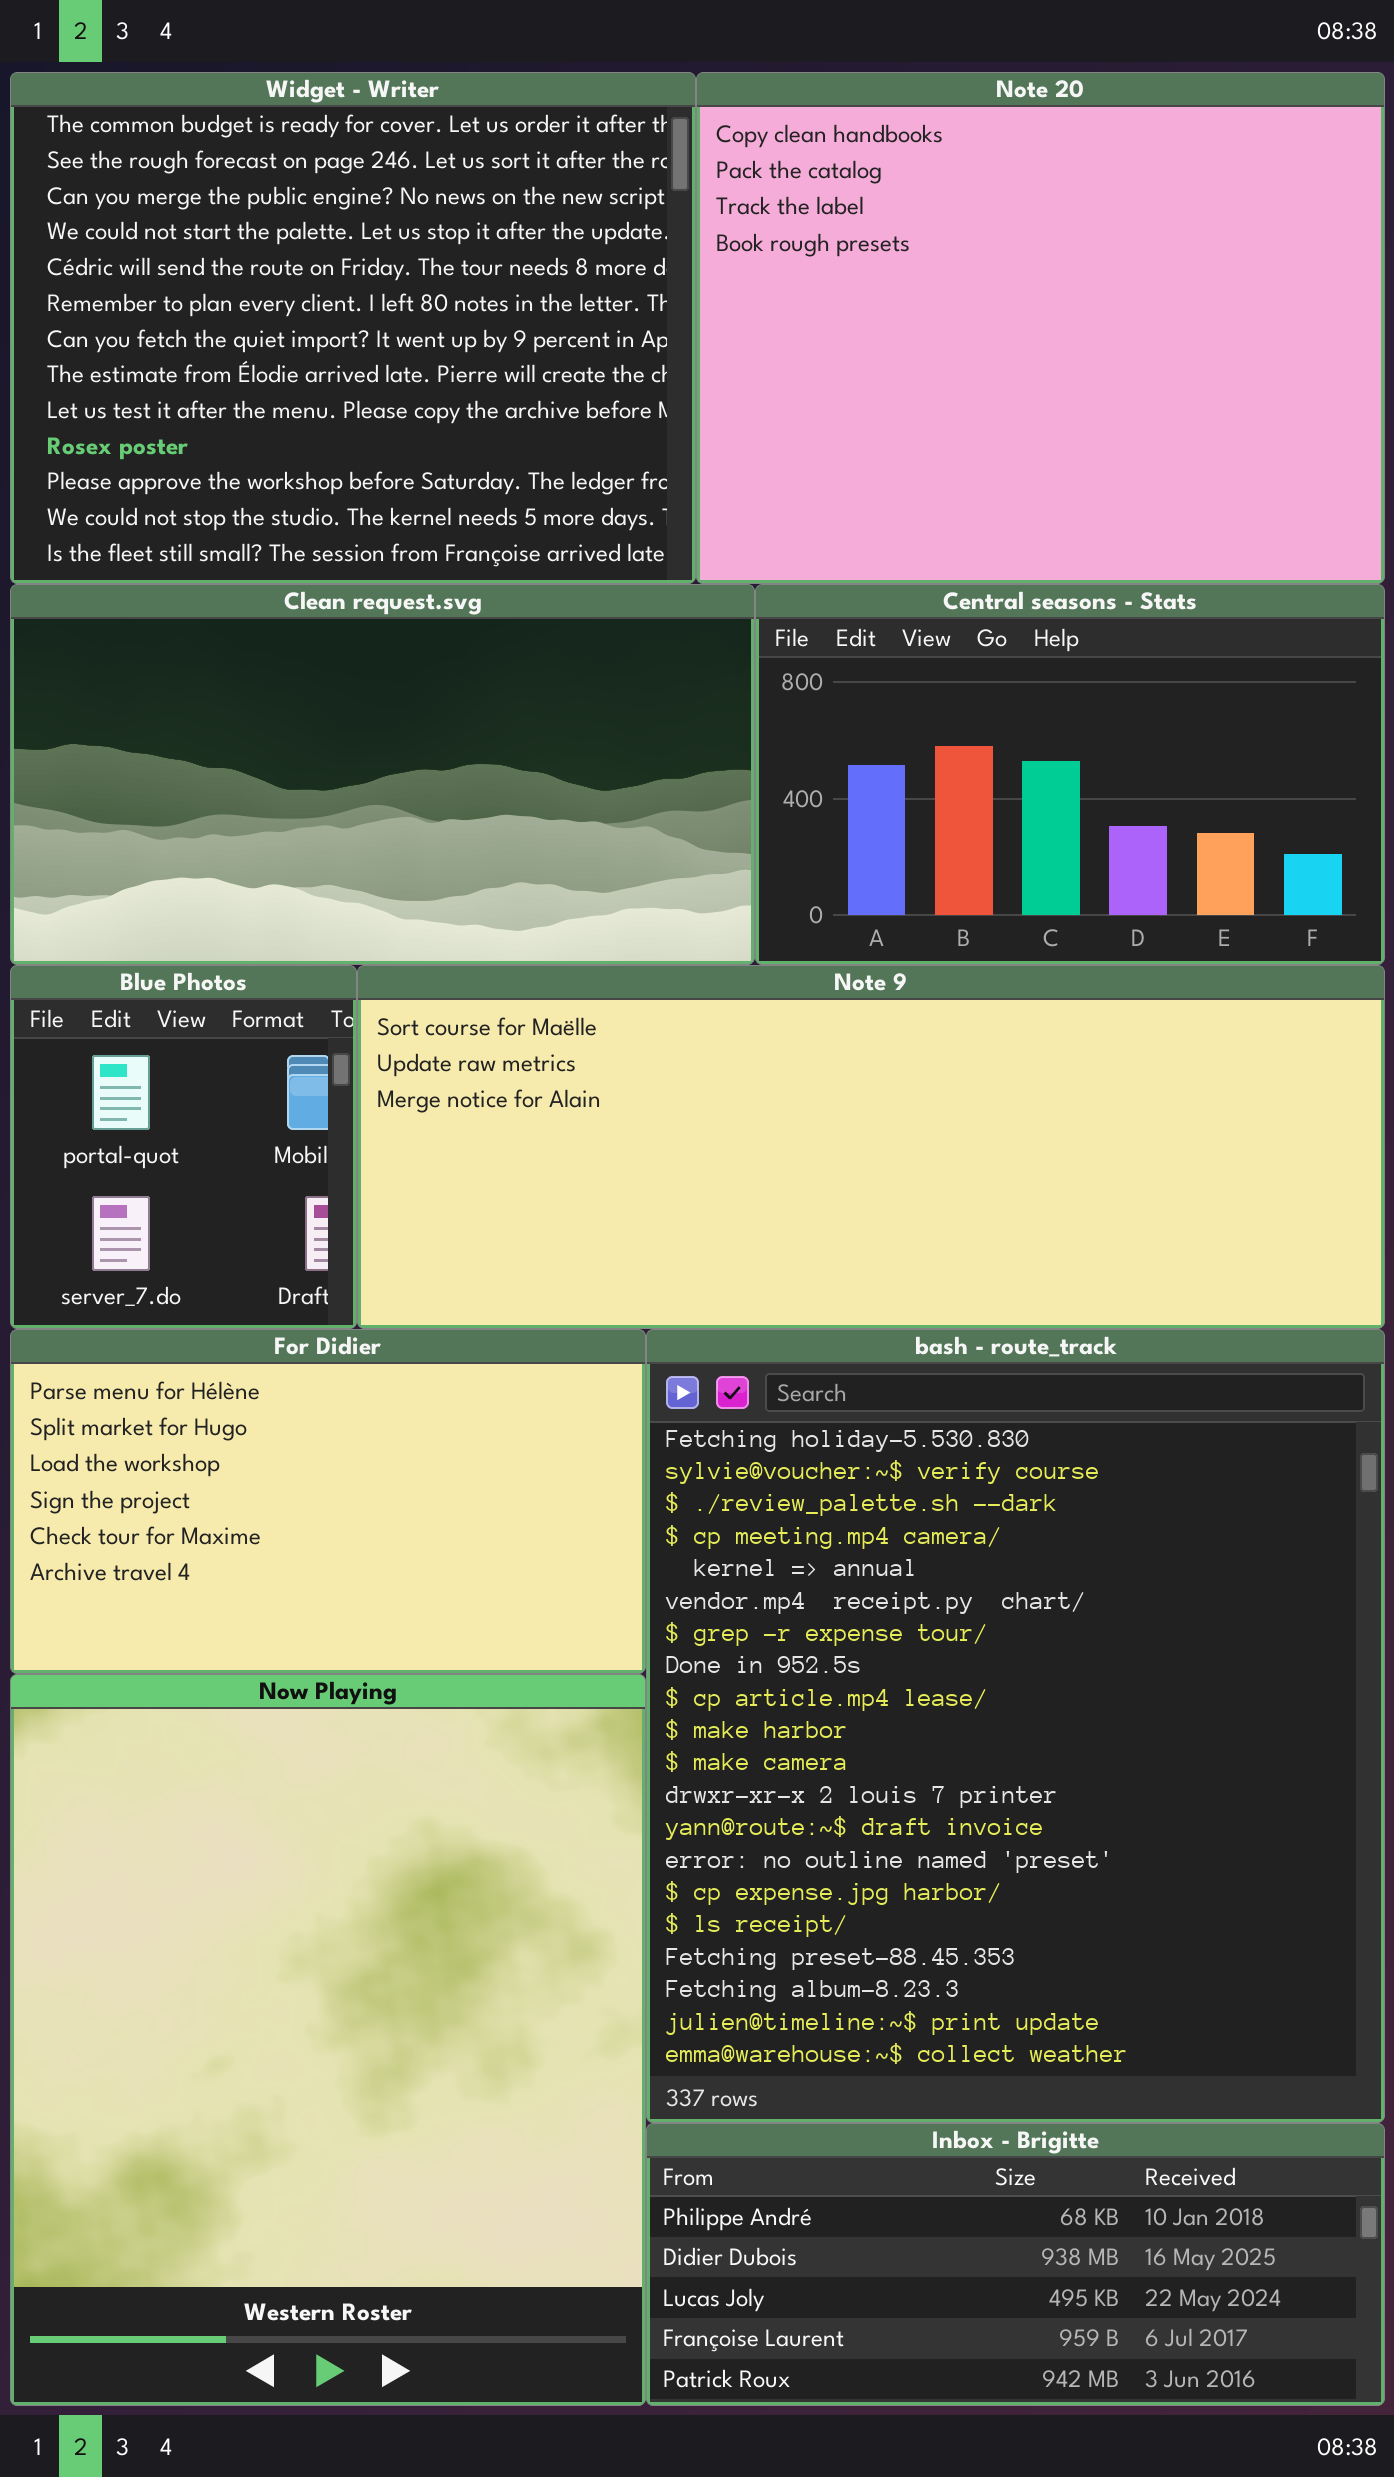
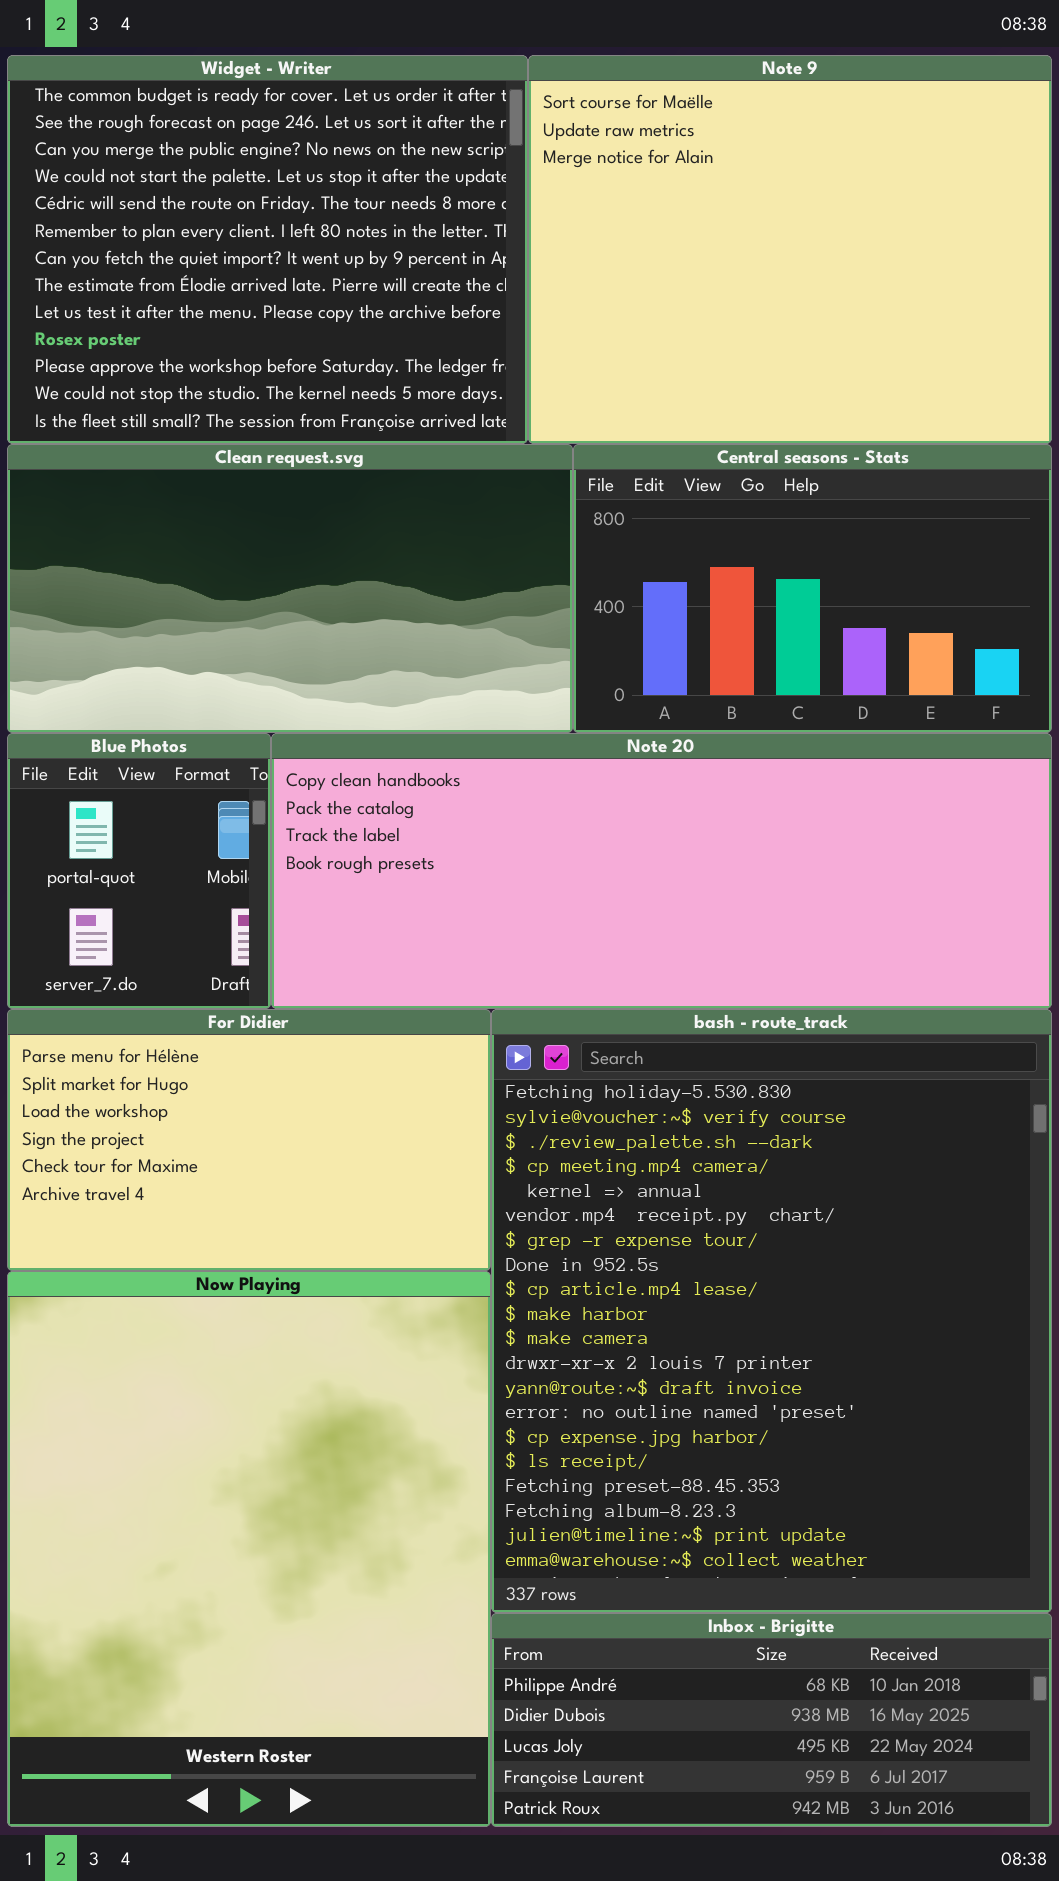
Note 20: [696,72,1385,584] -> [271,733,1052,1009], moved, resized
Note 9: [357,965,1385,1329] -> [528,55,1052,444], moved, resized

